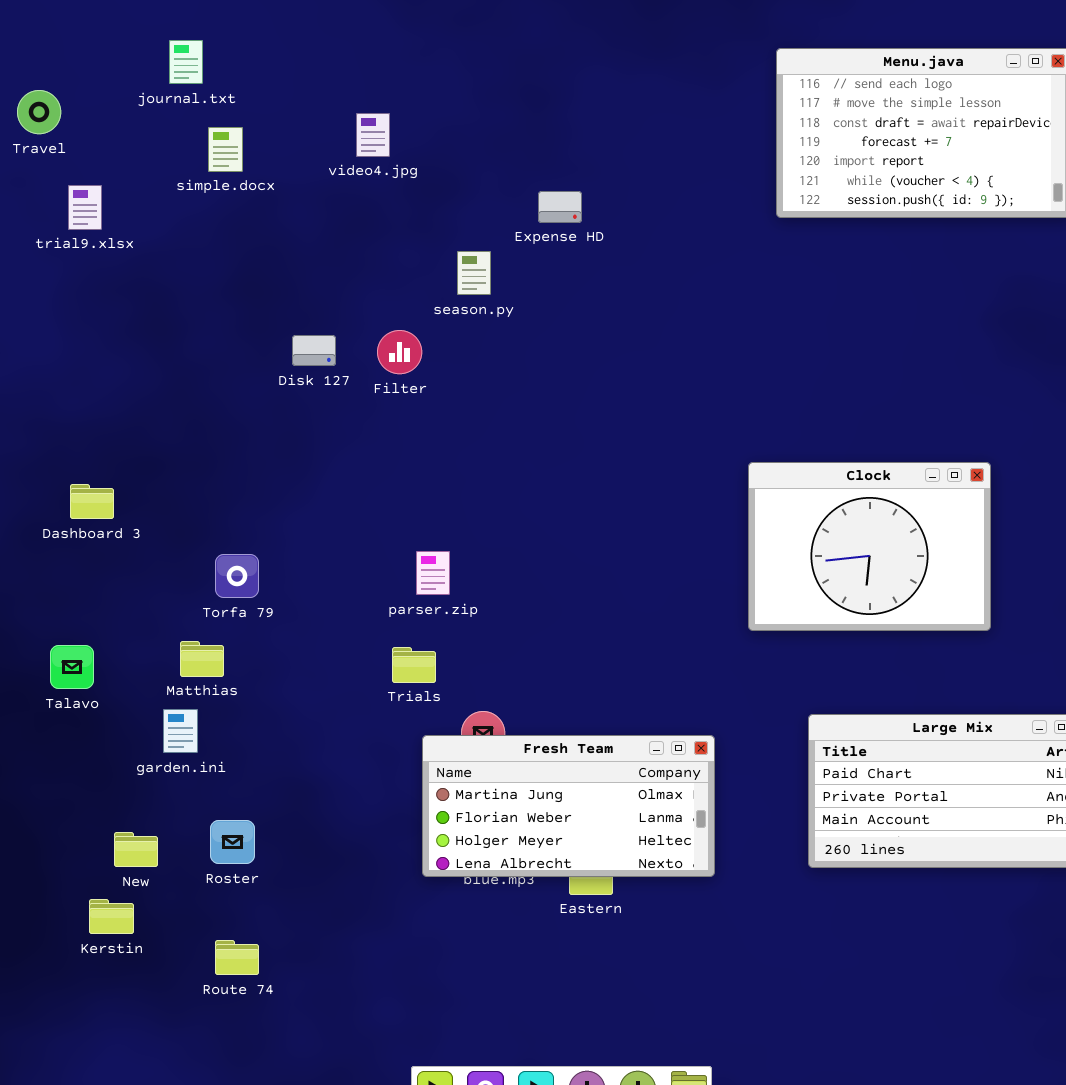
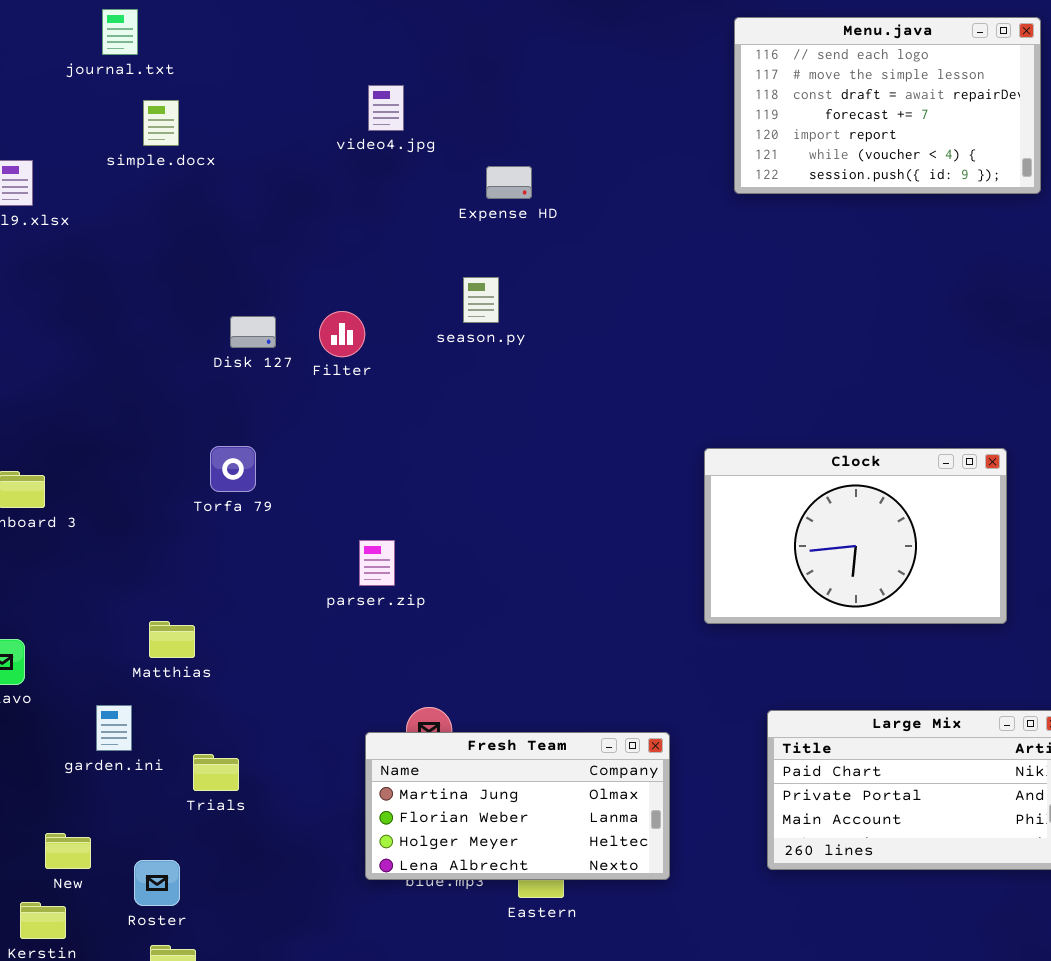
video4.jpg: [356,113,390,157] -> [368,85,404,131], moved
season.py: [457,251,491,295] -> [463,277,499,323], moved
Clock: [748,462,991,631] -> [704,448,1007,624], resized
Torfa 79: [215,554,259,598] -> [210,446,256,492], moved
Matthias: [180,641,224,677] -> [149,621,195,658], moved
Trials: [392,647,436,683] -> [193,754,239,791], moved
Roster: [210,820,255,864] -> [134,860,180,906], moved

